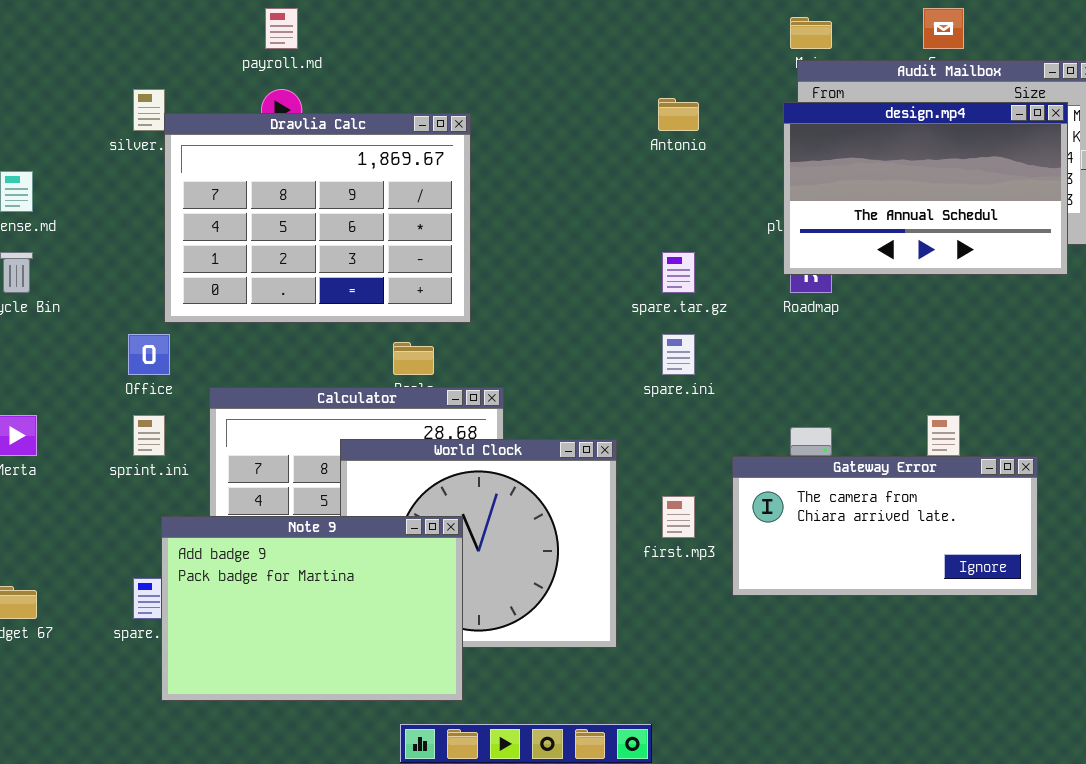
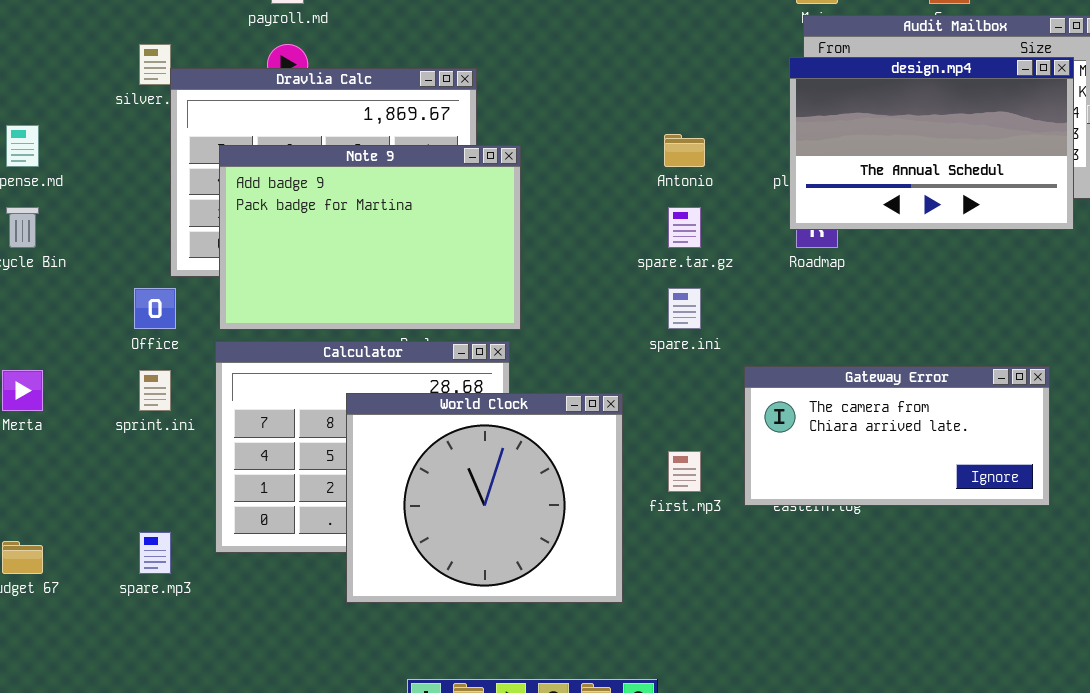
Antonio: [658,98,699,131] -> [664,134,705,167], moved
Gateway Error: [732,456,1038,596] -> [744,366,1050,506], moved
Note 9: [161,516,463,701] -> [219,145,521,330], moved

